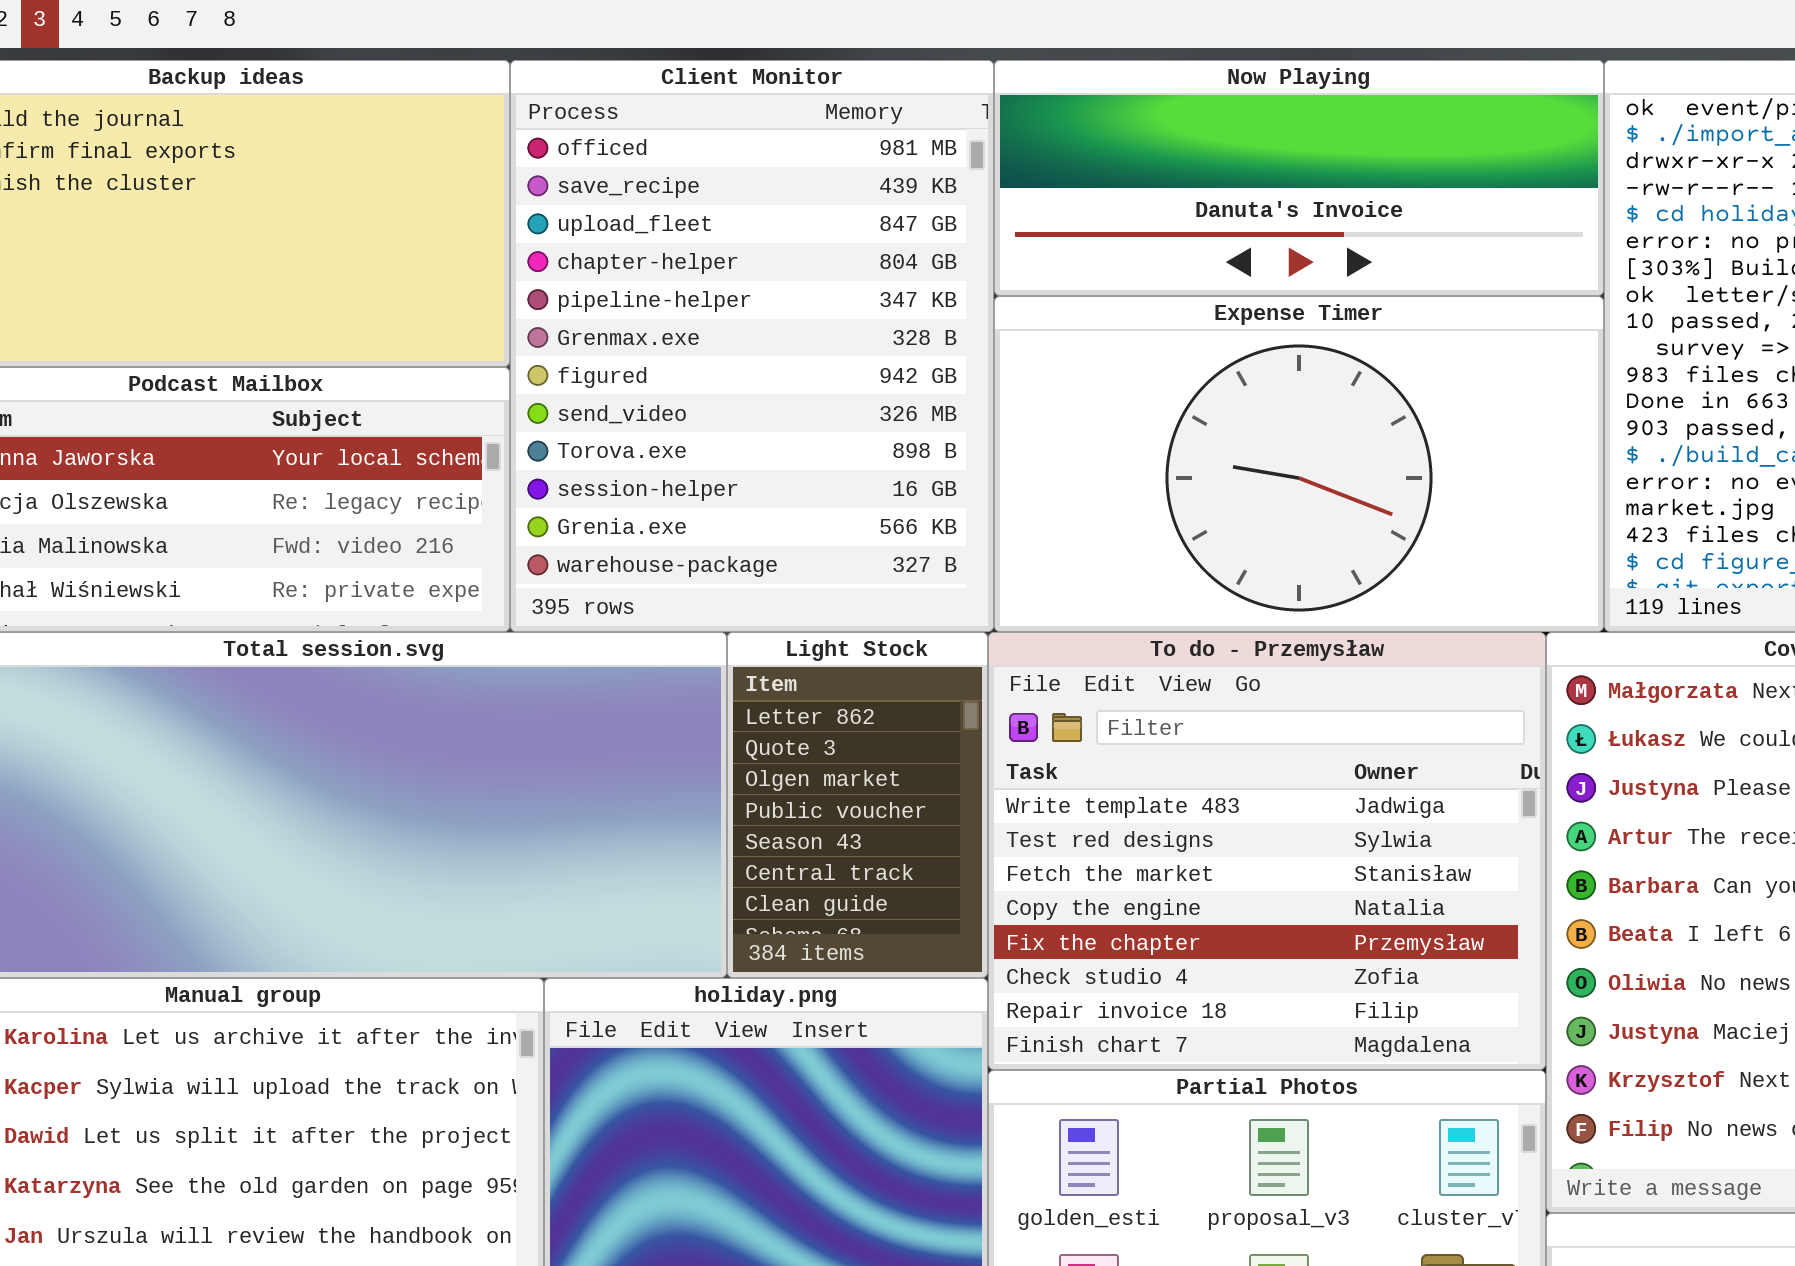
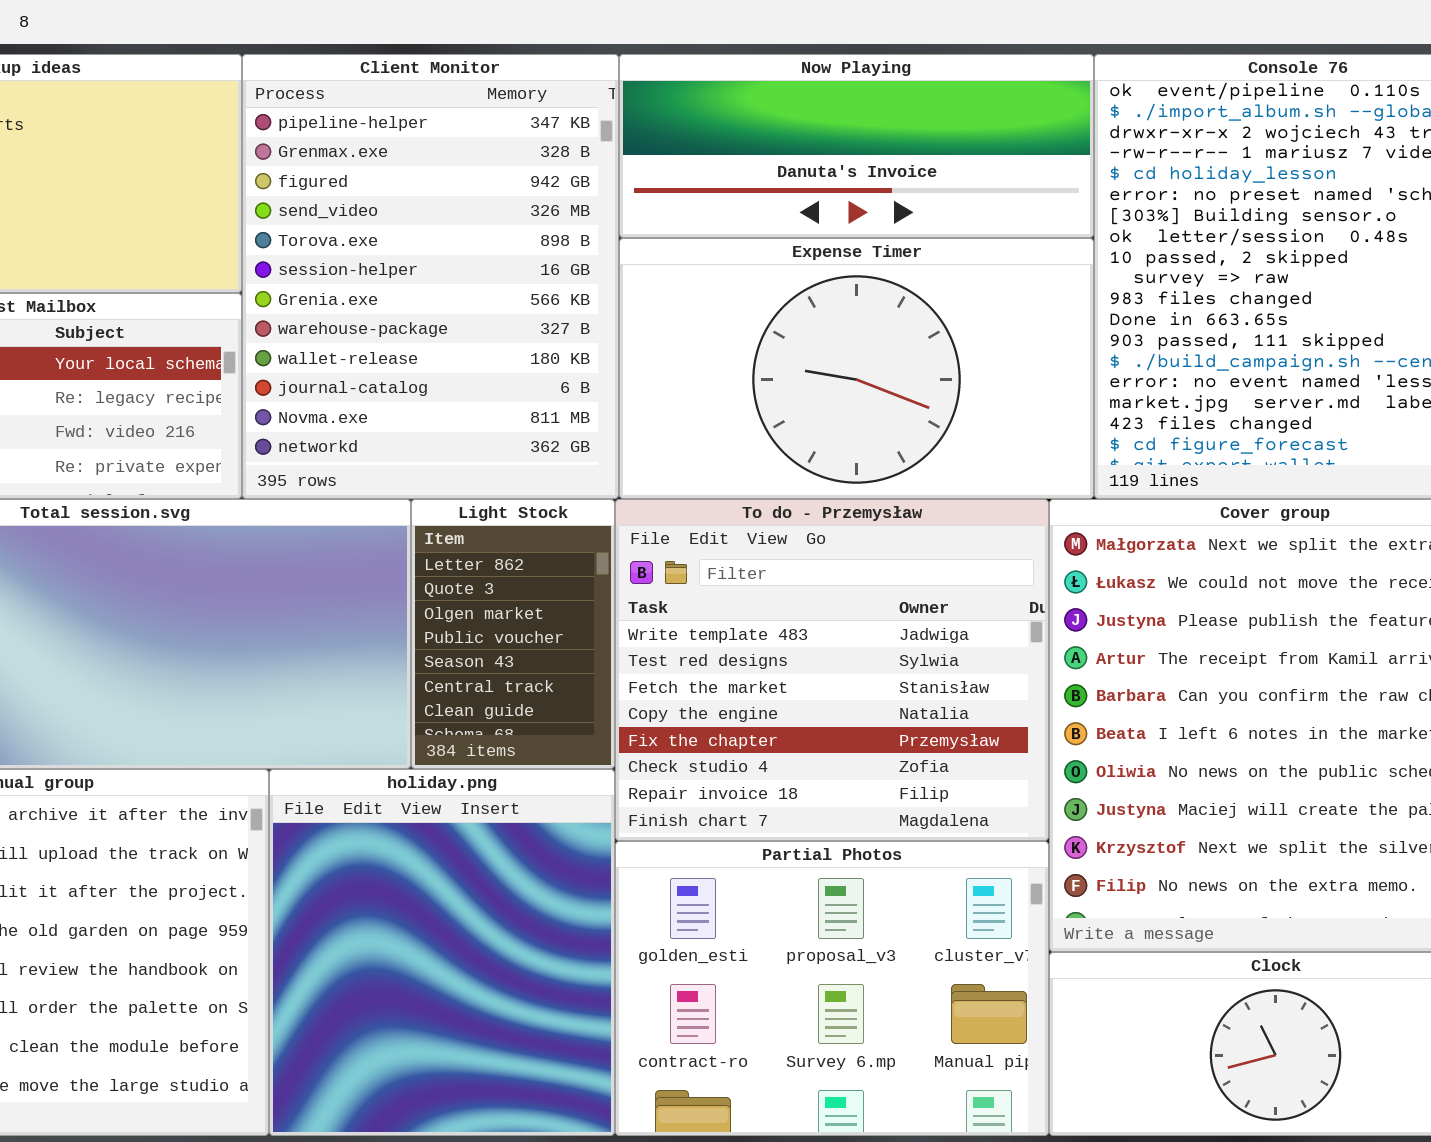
Client Monitor: [510,60,994,632] -> [242,54,619,499], scrolled down 4 rows

